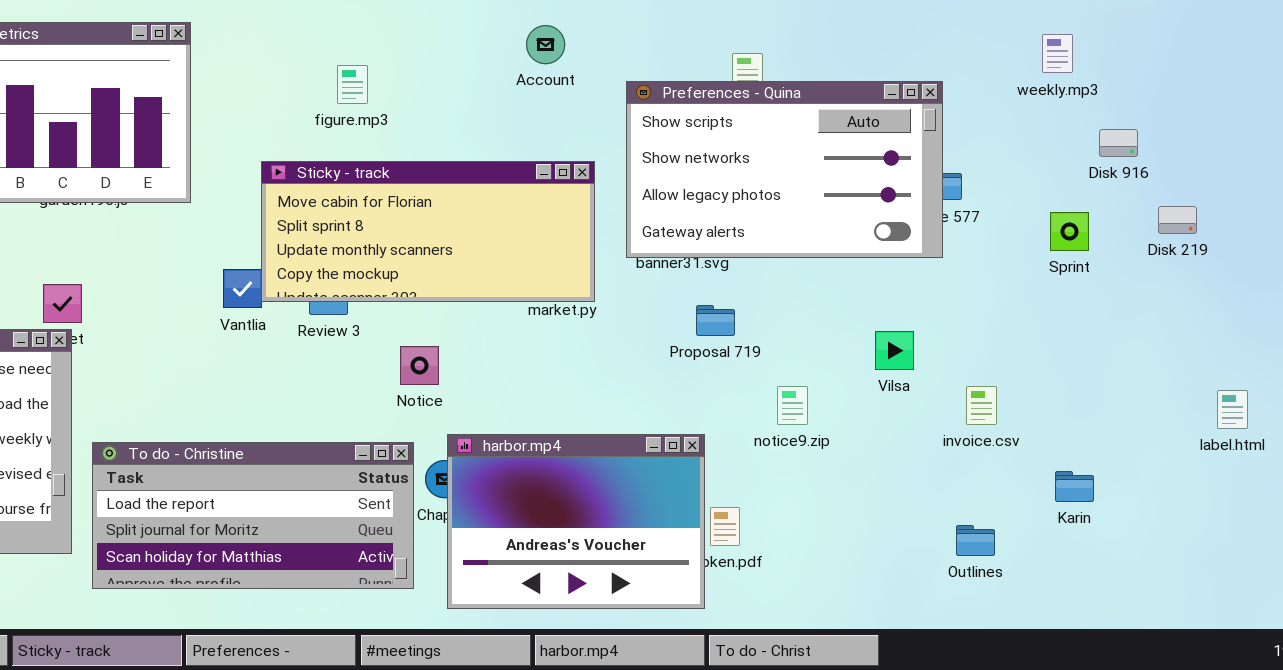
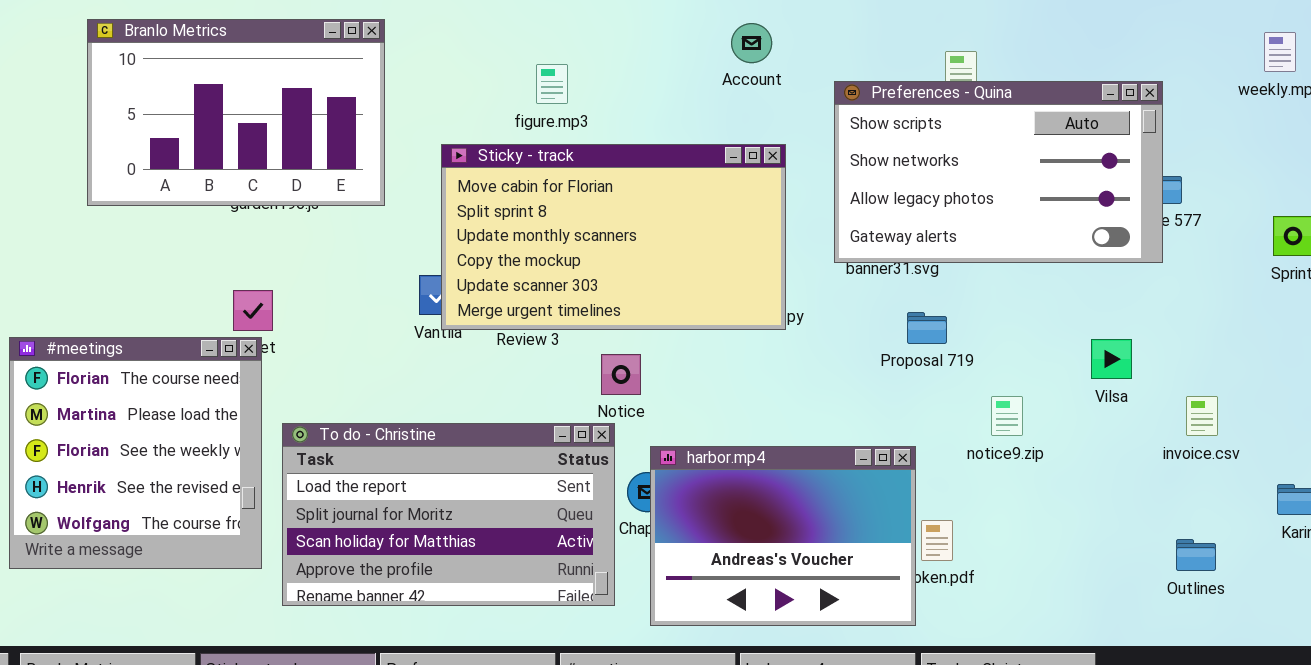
Sticky - track: [261,161,595,302] -> [441,144,786,330], moved, resized
To do - Christine: [92,442,414,589] -> [282,423,615,606], resized

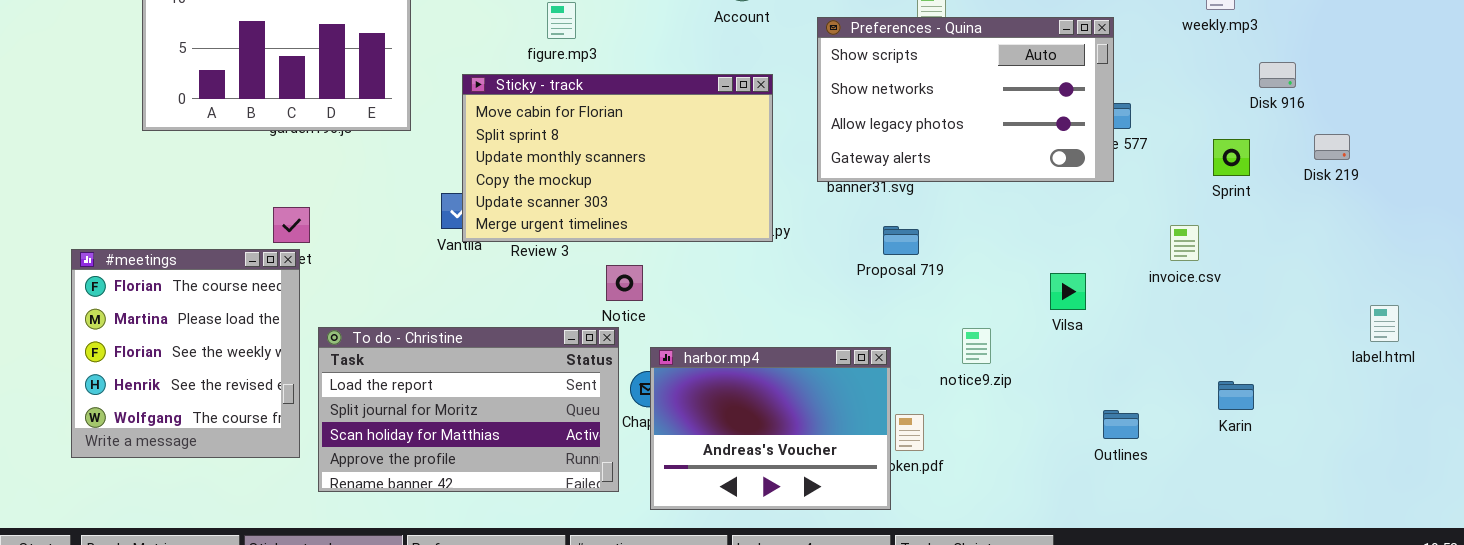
Vilsa: [1091,339,1132,379] -> [1050,273,1086,310], moved
notice9.zip: [991,396,1023,436] -> [962,328,991,364], moved
invoice.csv: [1186,396,1218,436] -> [1170,225,1199,261], moved
Outlines: [1176,539,1216,571] -> [1103,410,1139,439], moved

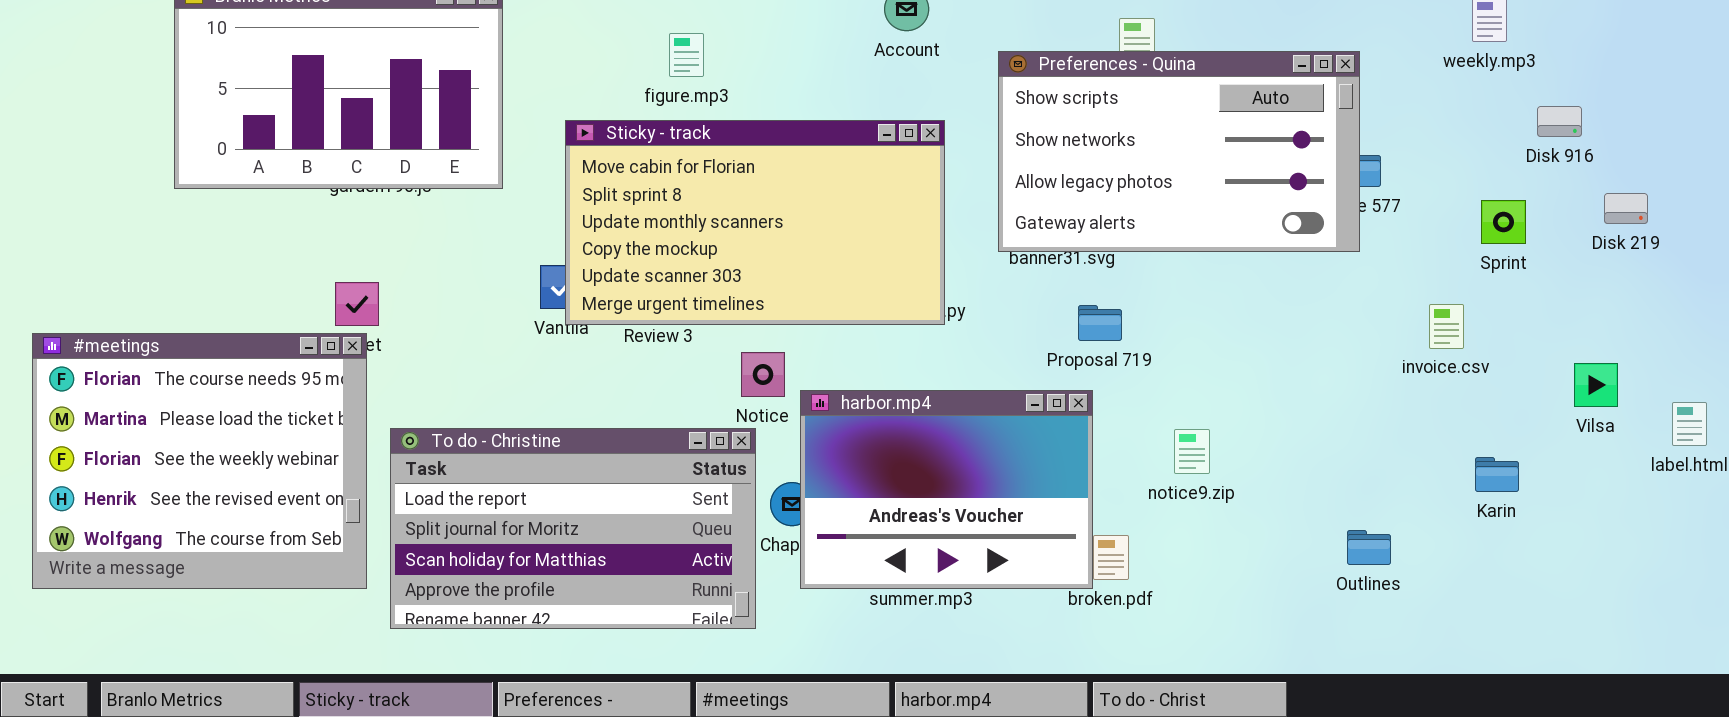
#meetings: [71,249,300,458] -> [32,333,367,589], resized
Vilsa: [1050,273,1086,310] -> [1574,363,1618,407], moved
harbor.mp4: [650,347,891,510] -> [800,390,1093,589], moved
Karin: [1218,381,1254,410] -> [1475,457,1519,492], moved

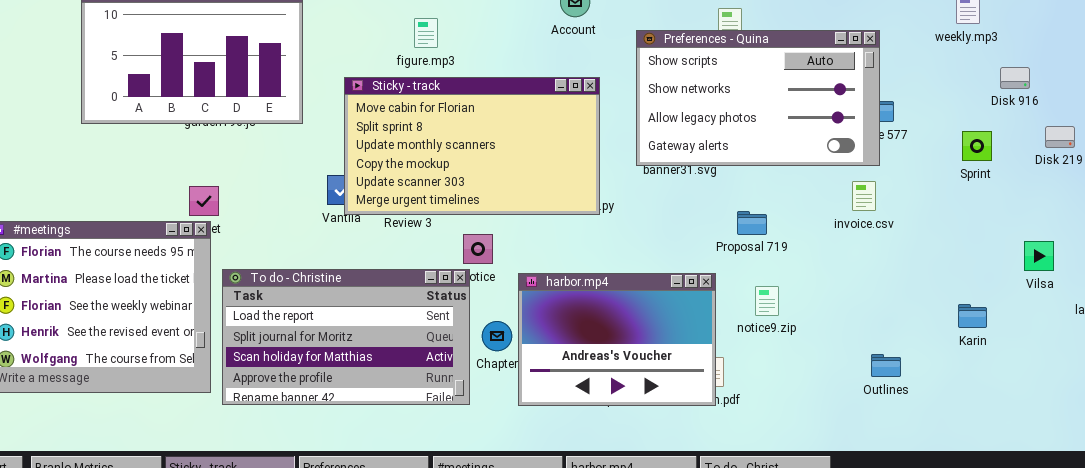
invoice.csv: [1429,304,1464,349] -> [852,181,876,211], moved
Proposal 719: [1078,305,1122,341] -> [737,211,767,235], moved
harbor.mp4: [800,390,1093,589] -> [518,273,716,406], moved
To do - Christine: [390,428,756,629] -> [222,269,470,405], moved

